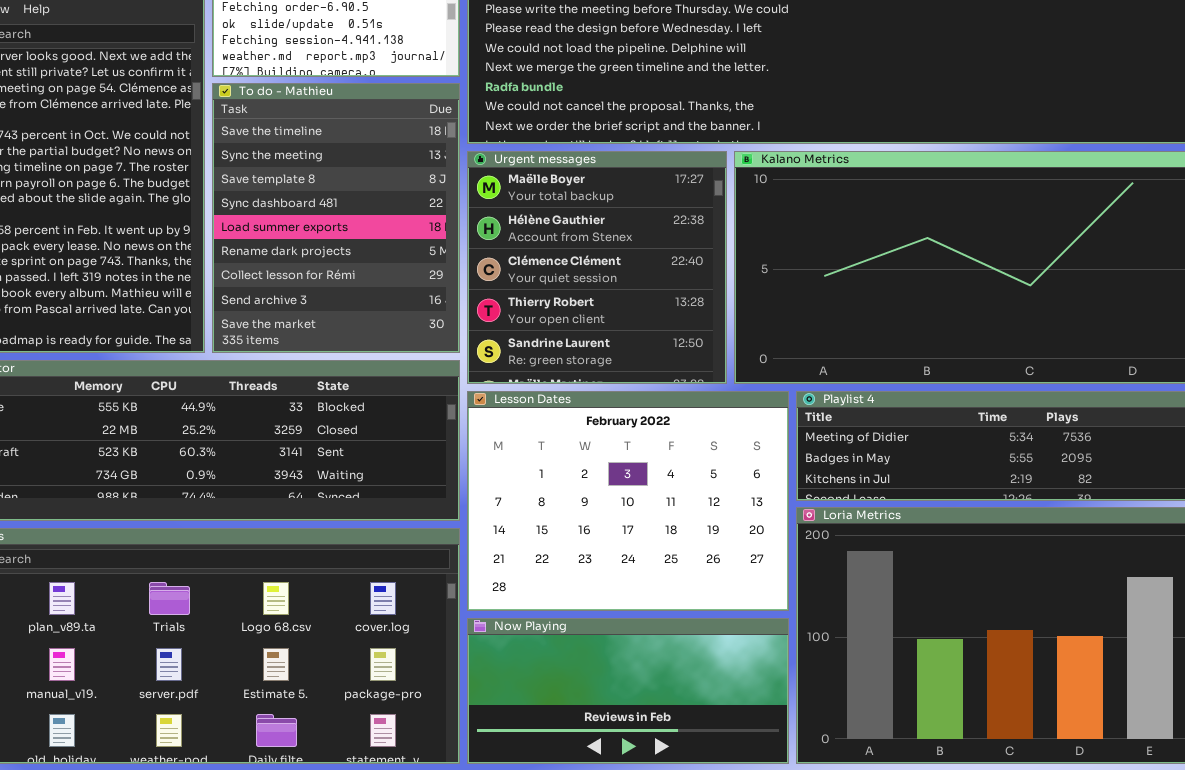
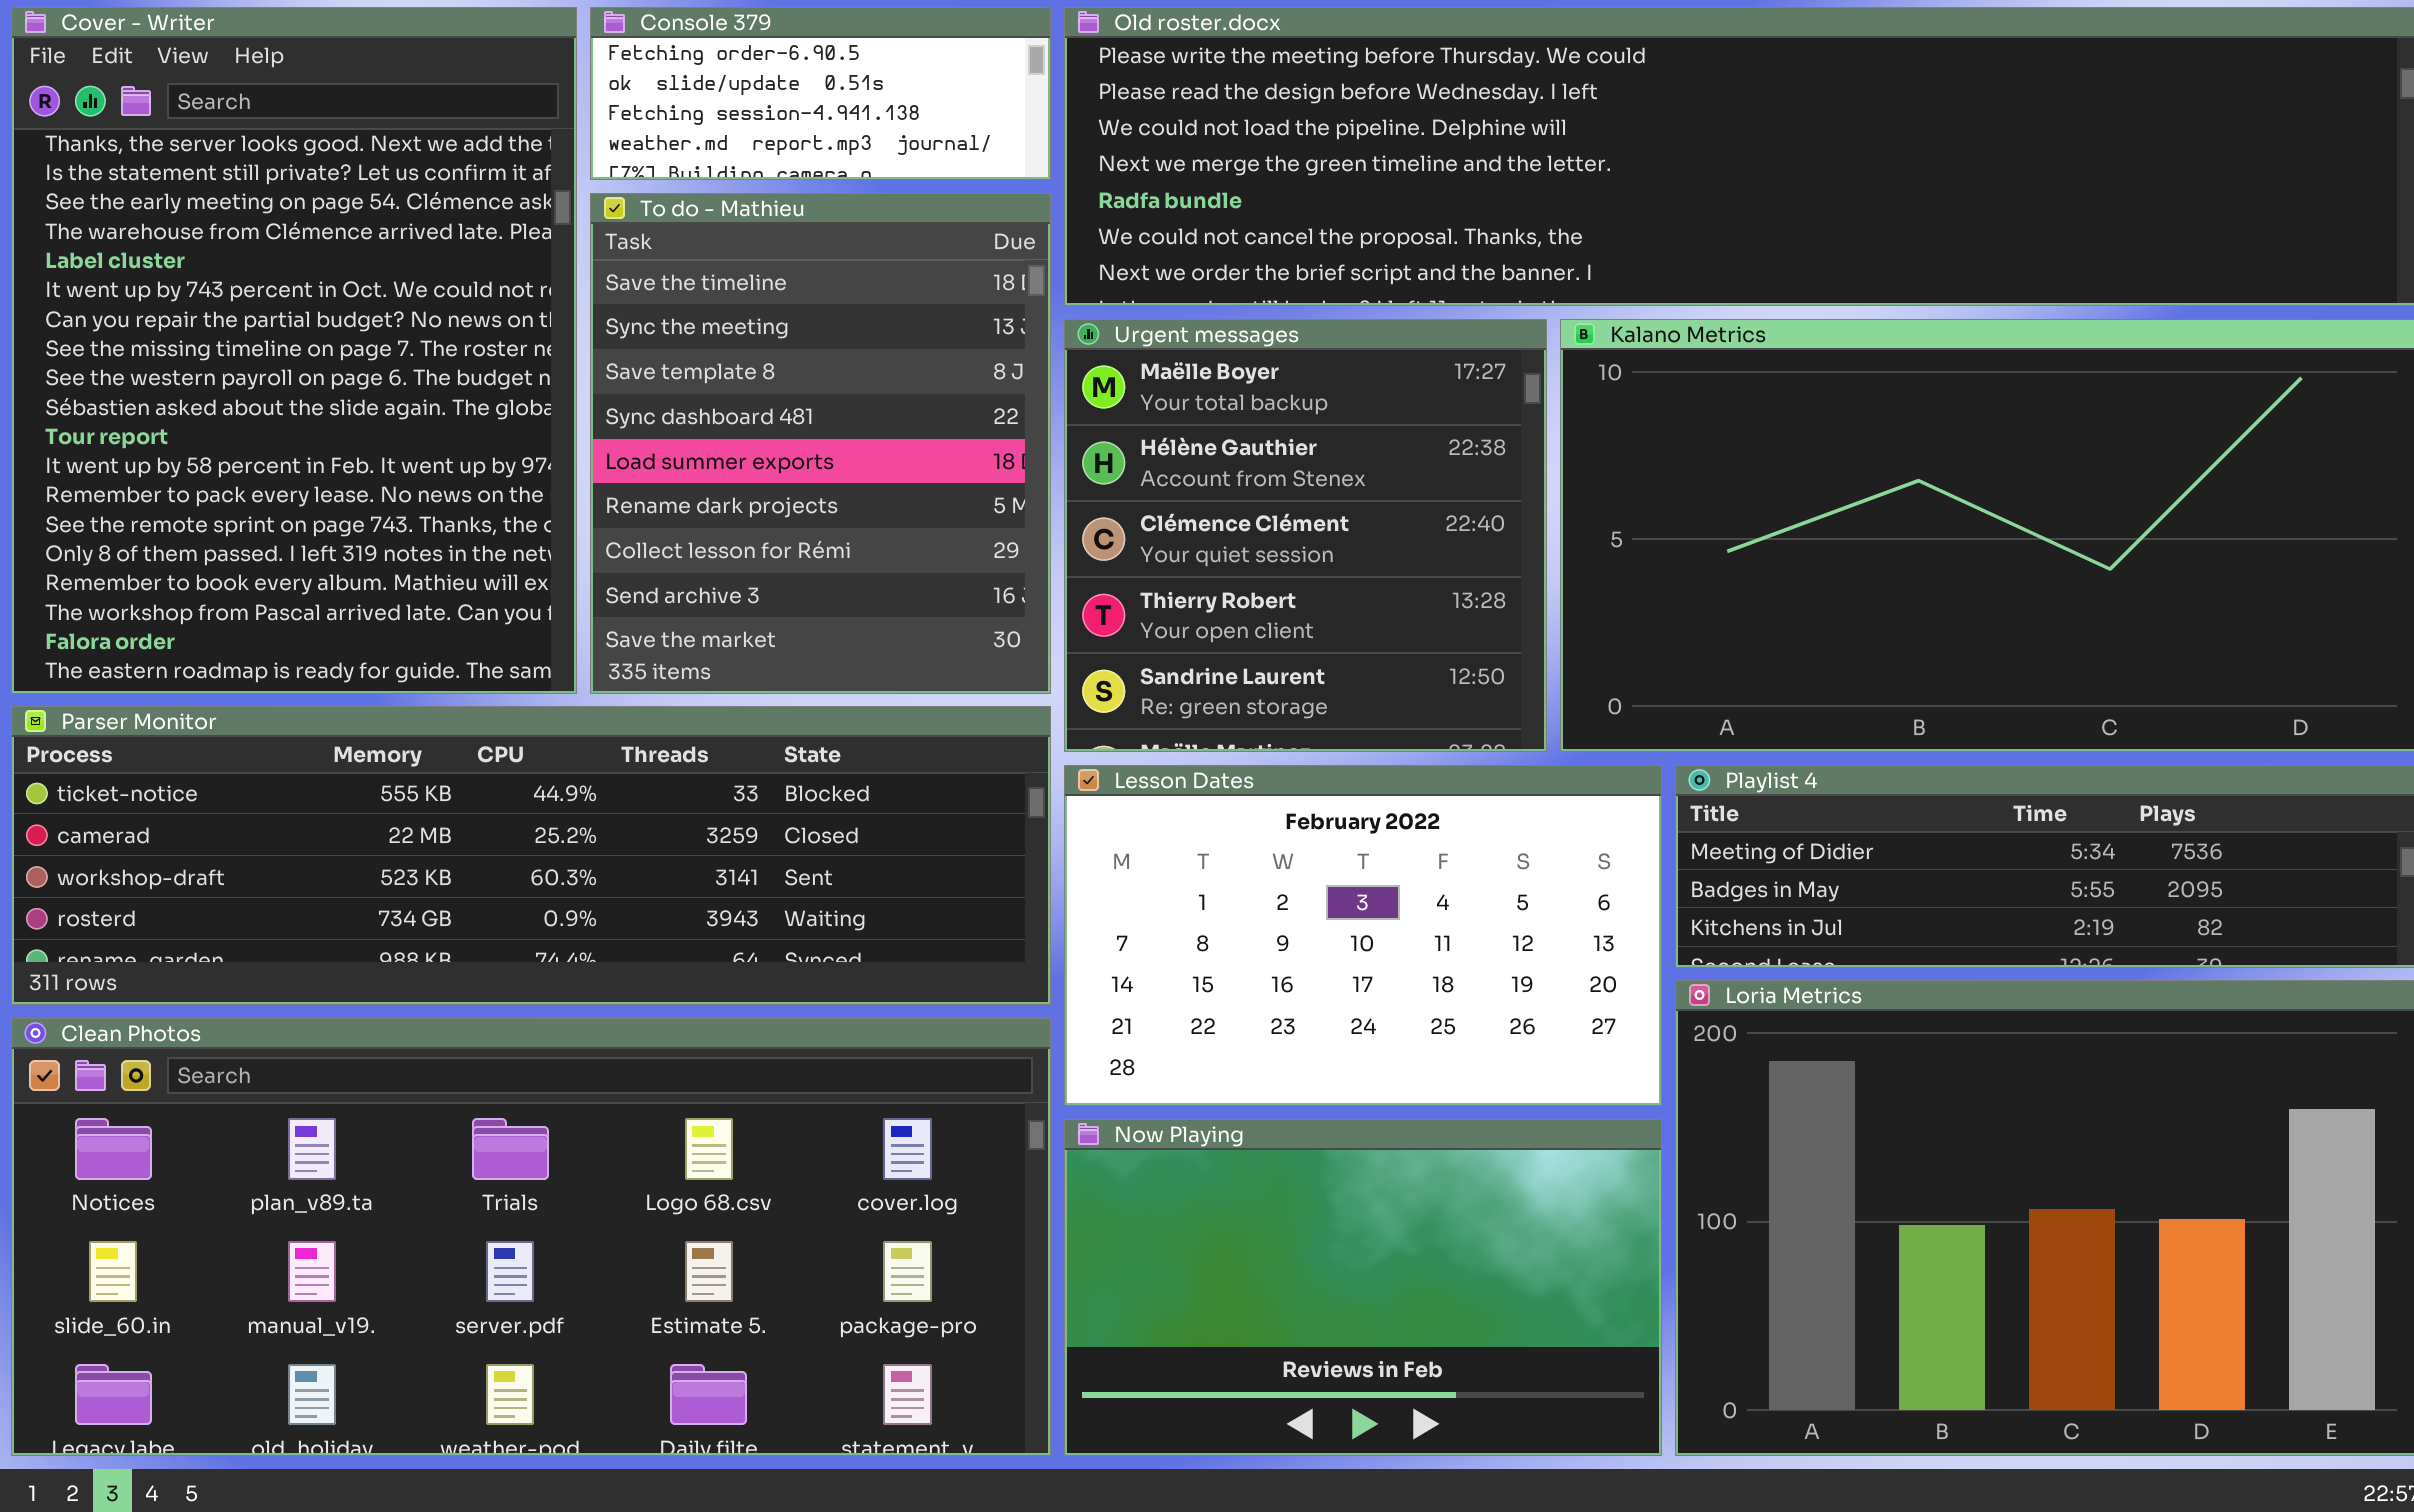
Lesson Dates: [467,391,789,611] -> [1064,765,1662,1106], resized
Now Playing: [467,618,789,764] -> [1064,1119,1662,1456], resized

